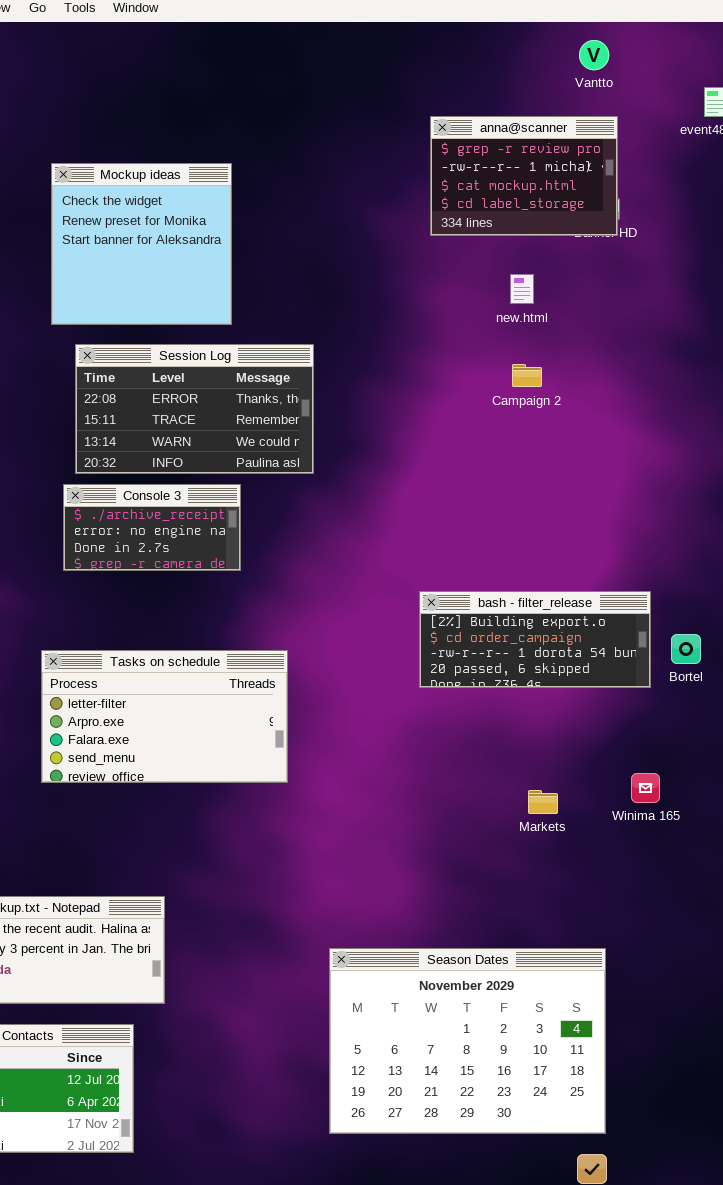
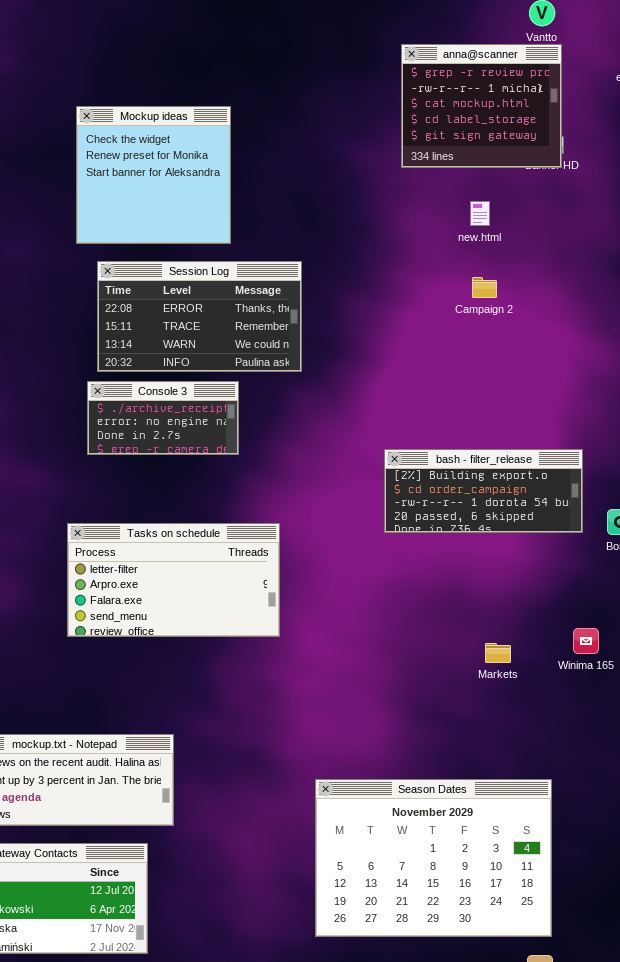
anna@scanner: [430,116,618,236] -> [401,44,562,168], resized
bash - filter_release: [419,591,651,688] -> [384,449,583,533], moved

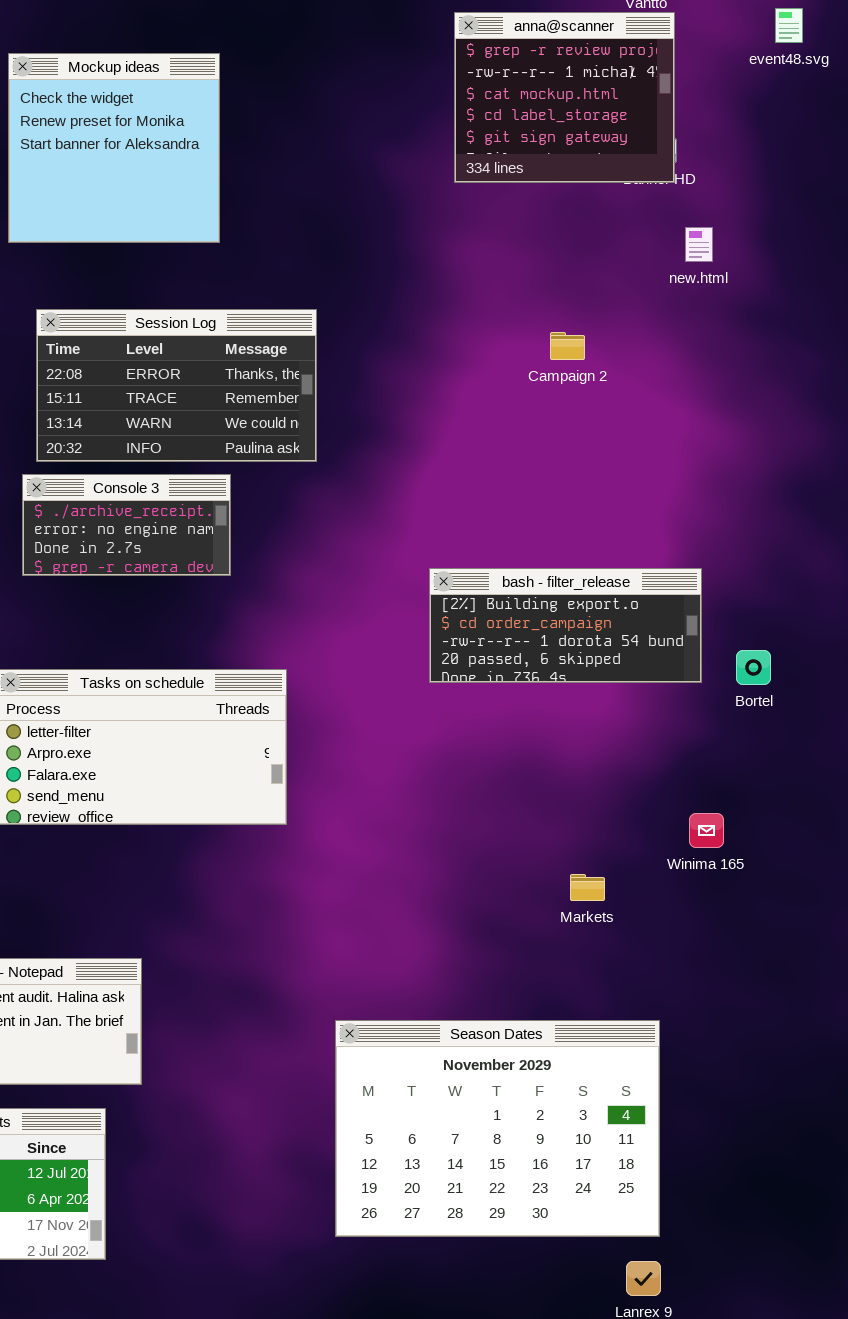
Mockup ideas: [76,106,231,244] -> [8,53,220,243], moved
new.html: [470,201,490,226] -> [685,227,713,262], moved
Markets: [485,643,511,663] -> [570,874,605,901], moved

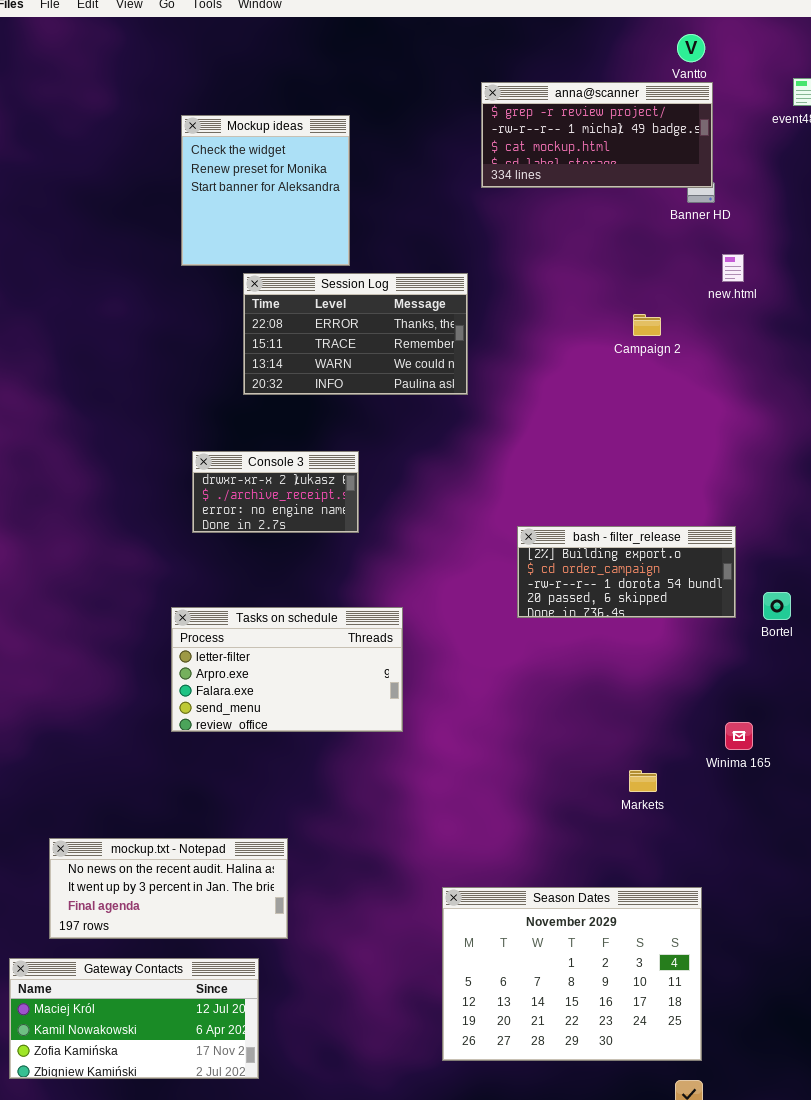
anna@scanner: [454,12,675,183] -> [481,82,713,188], resized
Session Log: [36,309,317,462] -> [243,273,468,395], moved
Campaign 2: [550,332,585,360] -> [633,314,661,336], moved
Console 3: [22,474,231,576] -> [192,451,359,533], scrolled up 1 row

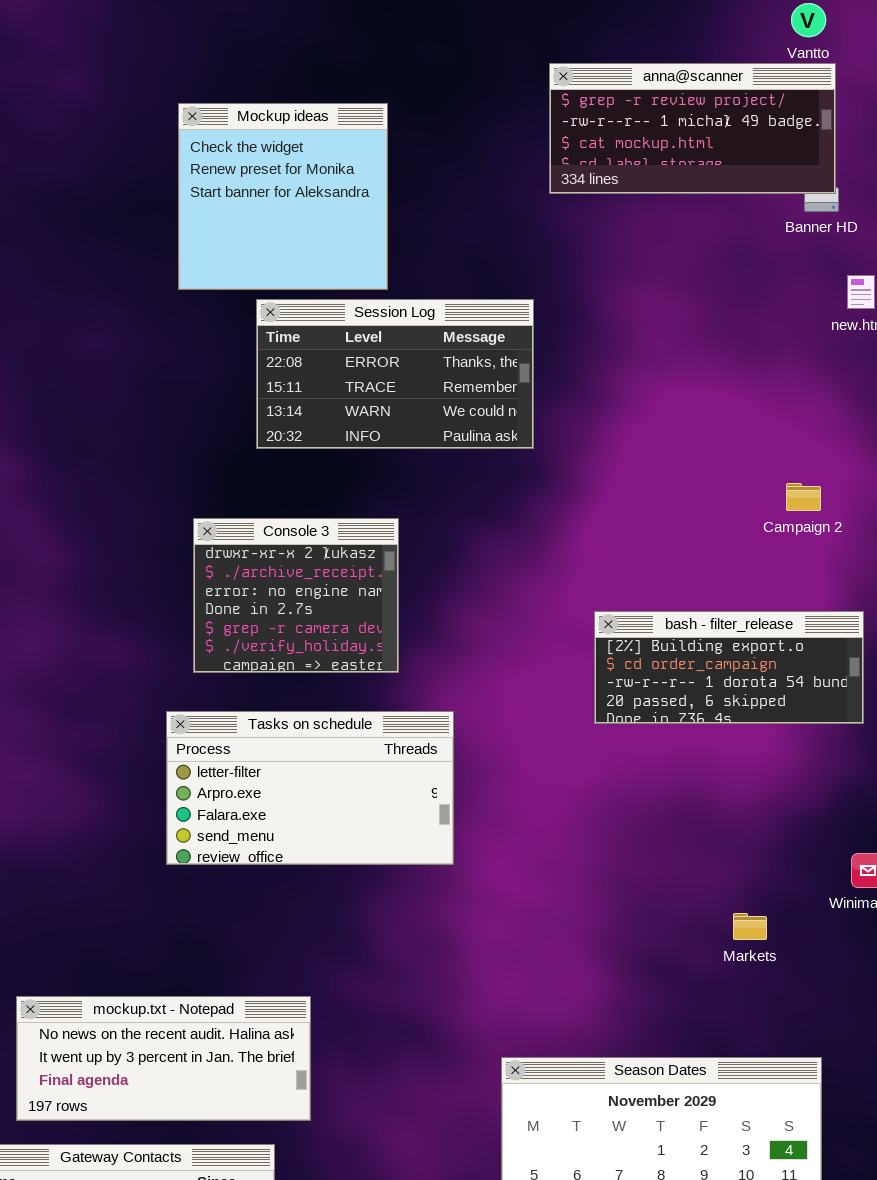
Campaign 2: [633,314,661,336] -> [786,483,821,511], moved
Console 3: [192,451,359,533] -> [193,518,399,673], resized

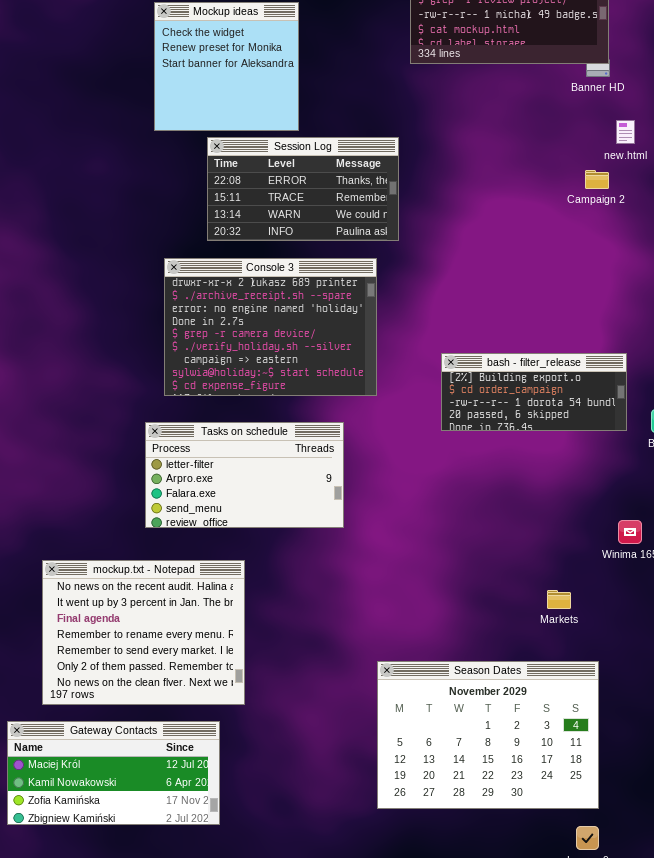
Campaign 2: [786,483,821,511] -> [585,170,609,189], moved
Console 3: [193,518,399,673] -> [164,258,377,396], resized
Markets: [733,913,767,940] -> [547,590,571,609], moved
mockup.txt - Notepad: [16,996,311,1121] -> [42,560,245,705], resized

